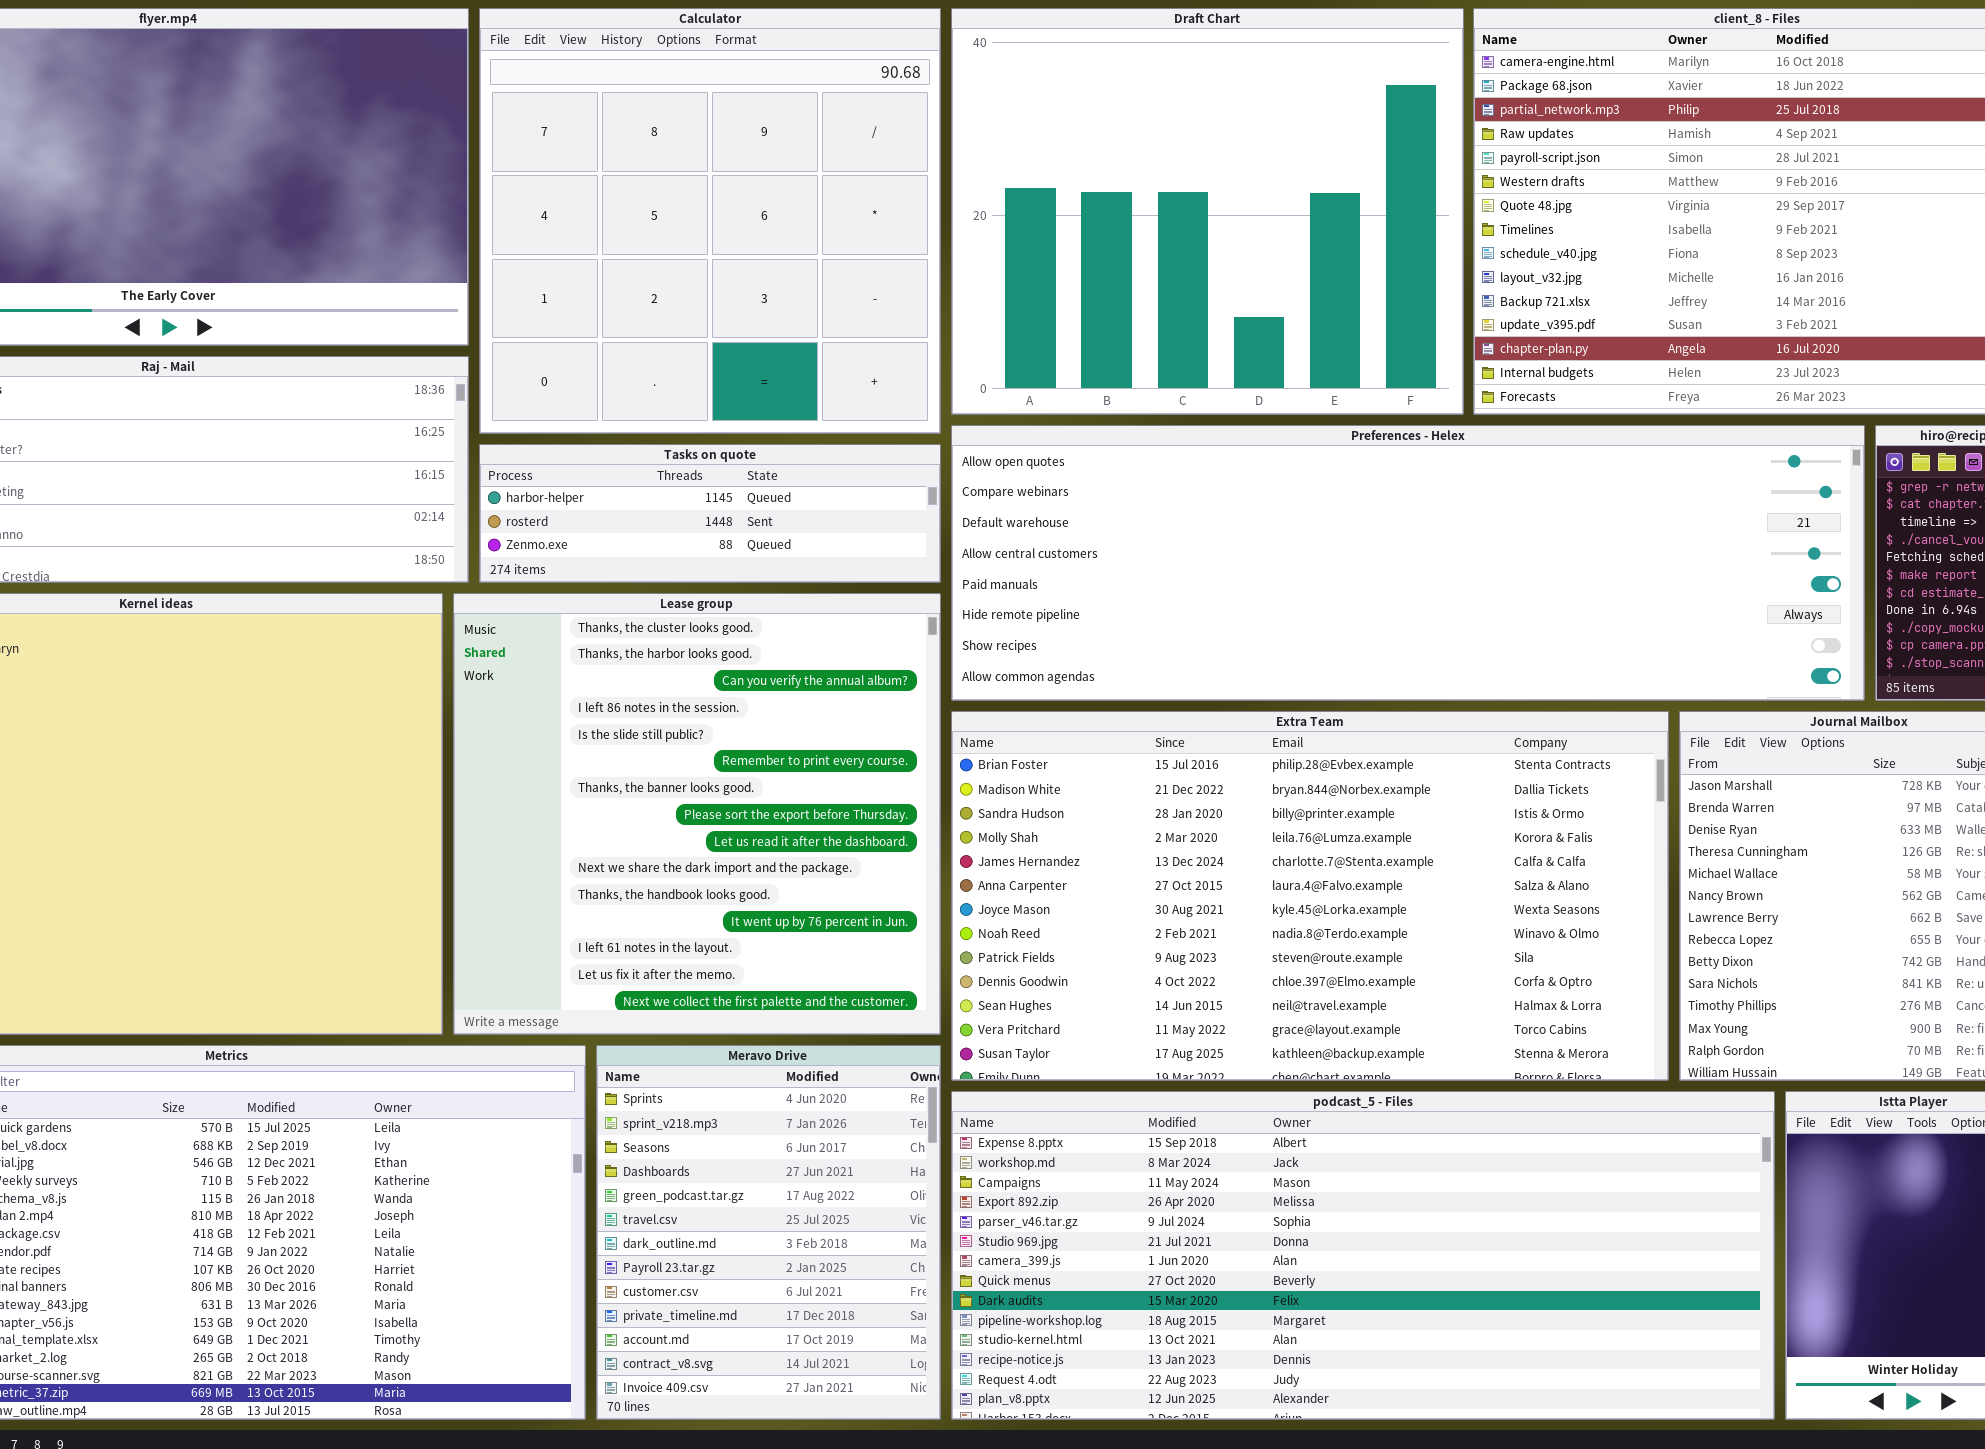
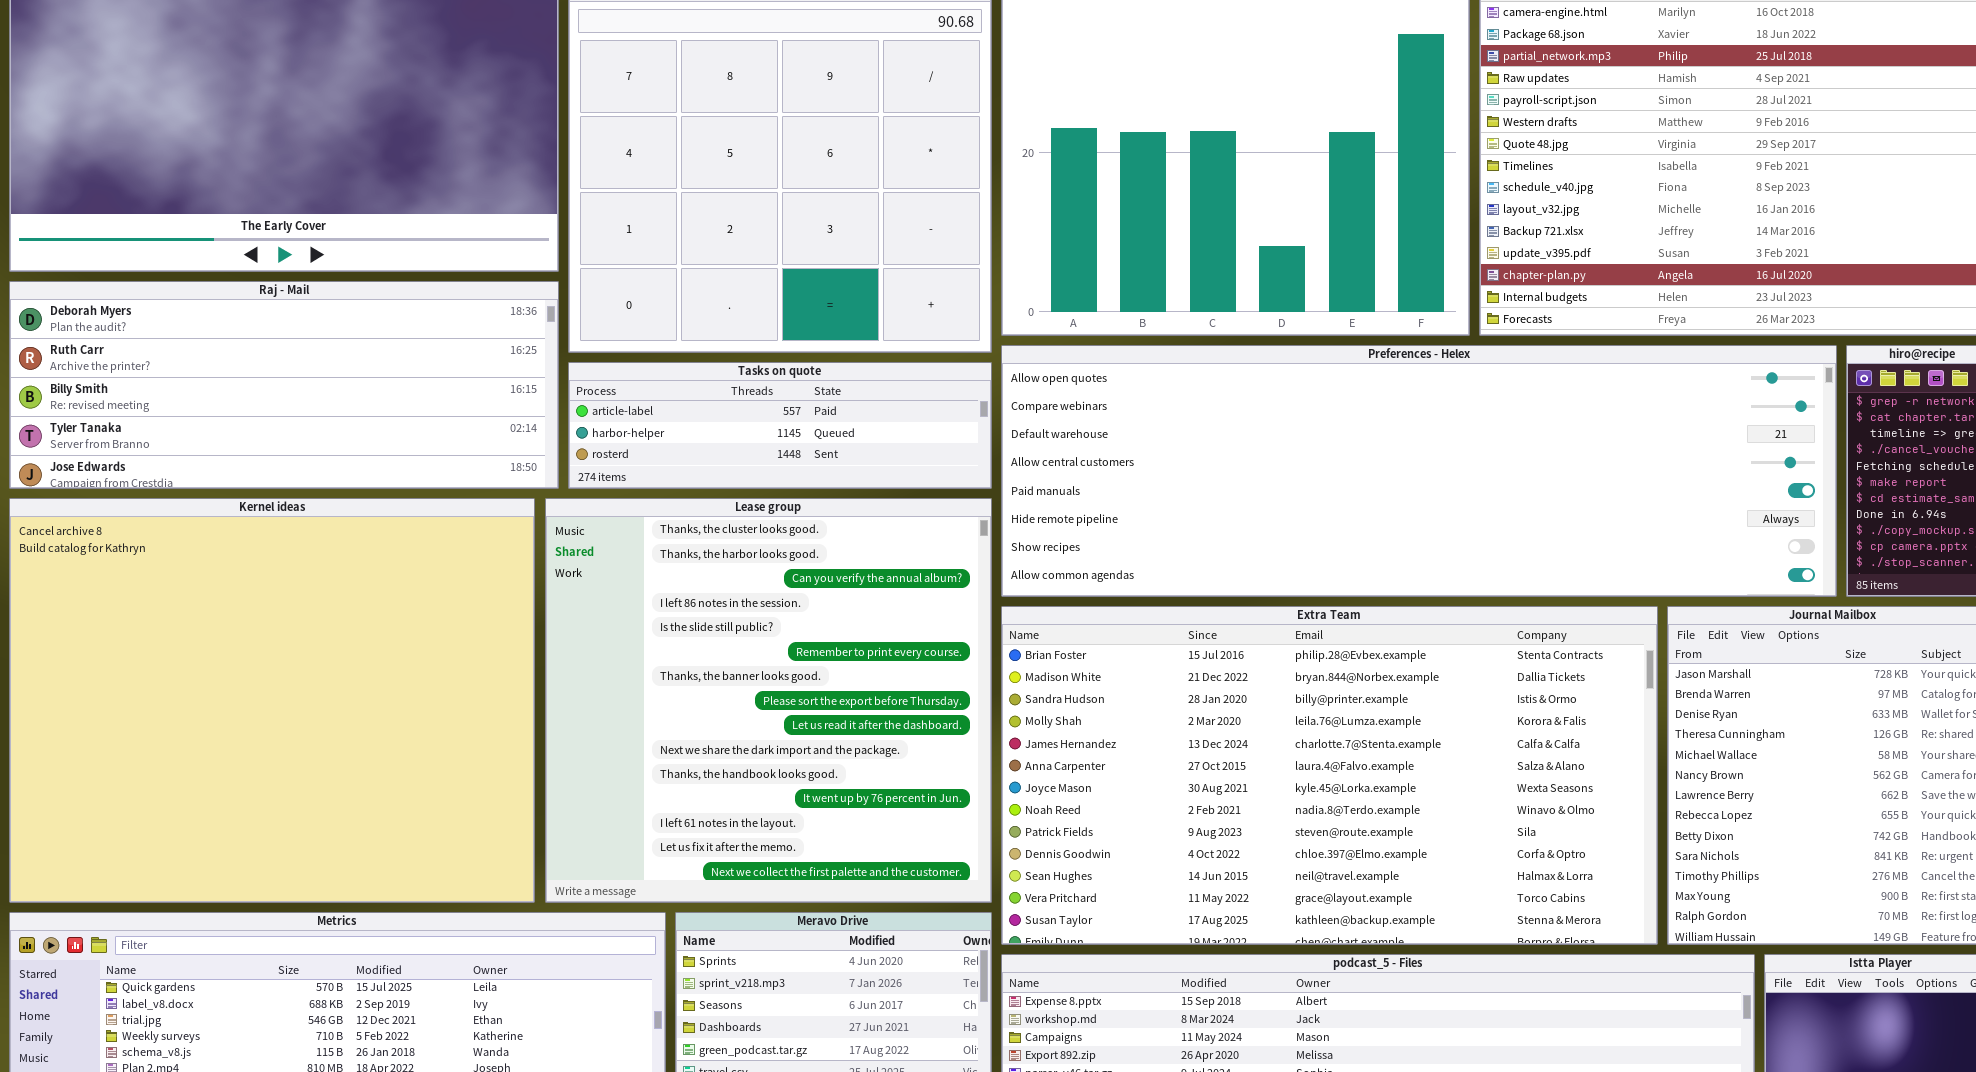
Tasks on quote: [479,444,941,583] -> [568,362,992,489], scrolled up 1 row

